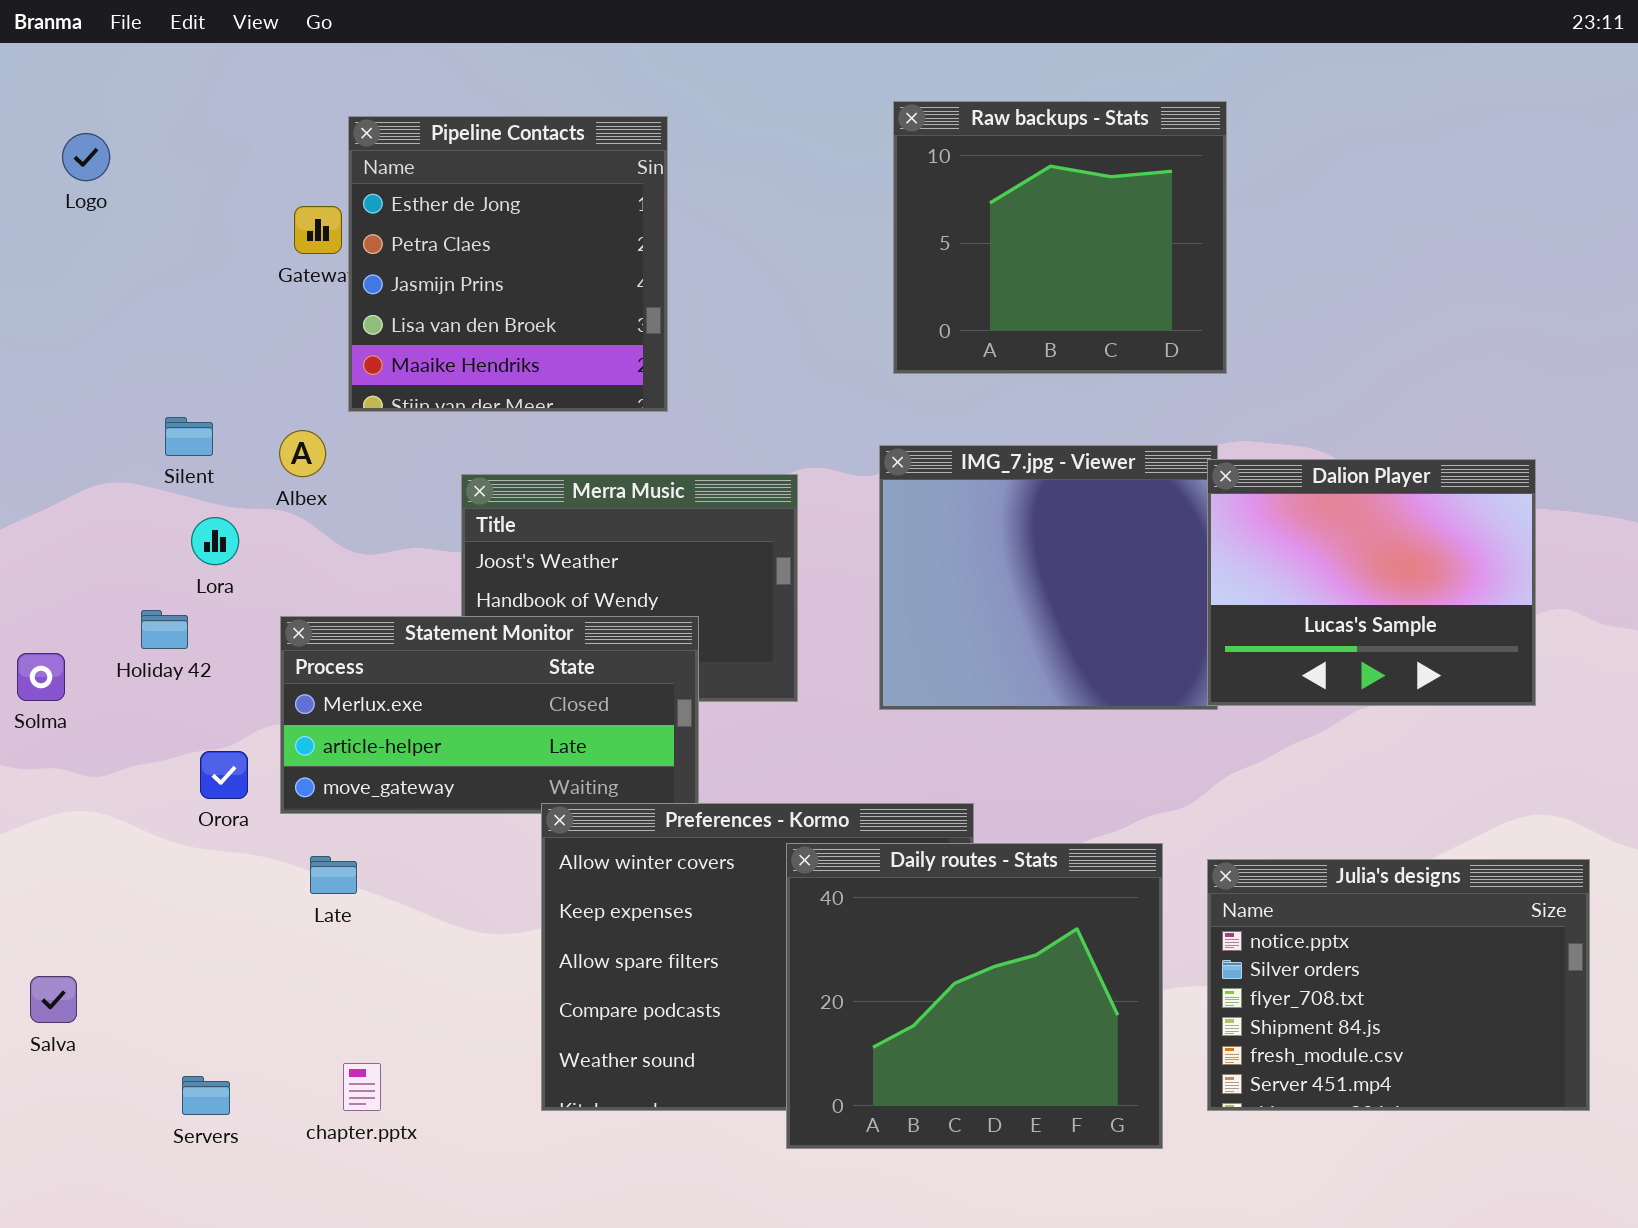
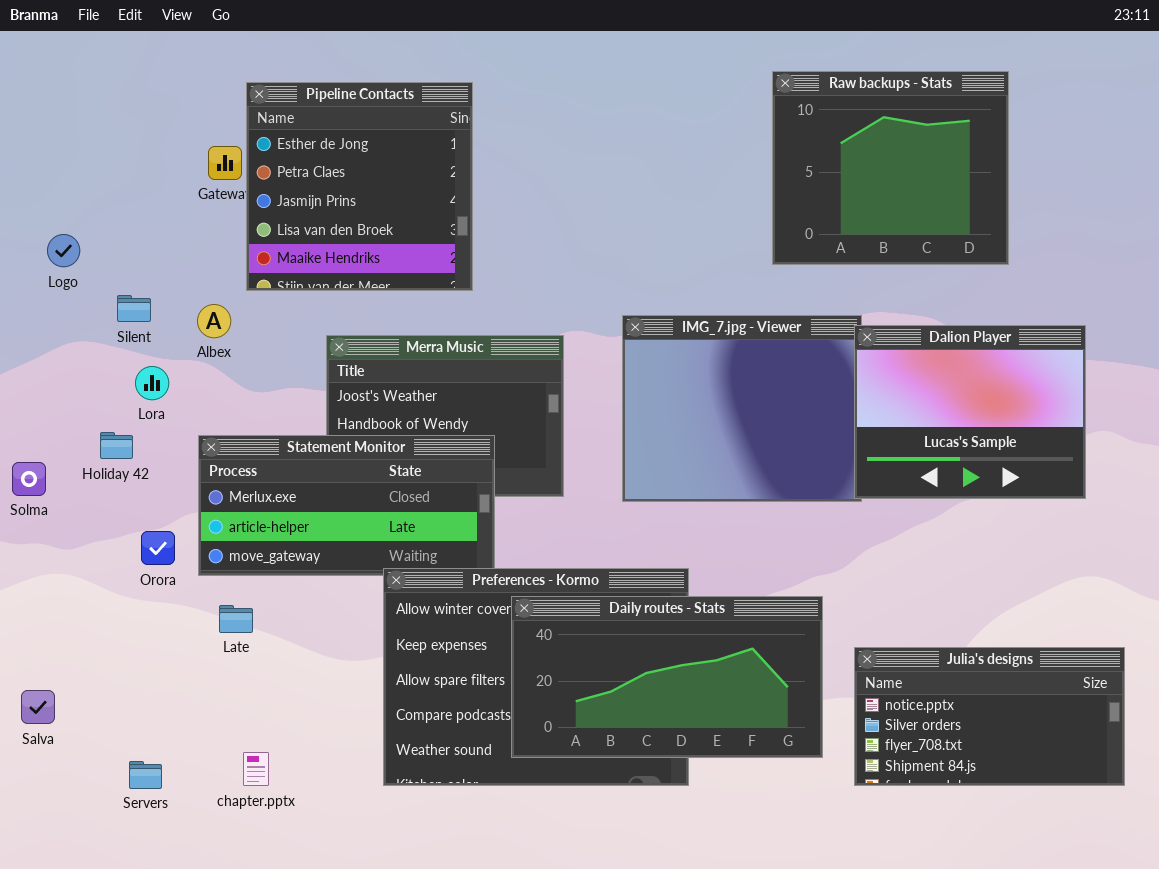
Raw backups - Stats: [893,101,1227,374] -> [772,71,1009,265], moved
Logo: [62,133,110,181] -> [47,234,80,267], moved
Daily routes - Stats: [786,843,1163,1149] -> [511,596,823,758], resized
Julia's designs: [1207,859,1590,1111] -> [854,647,1125,786], resized

